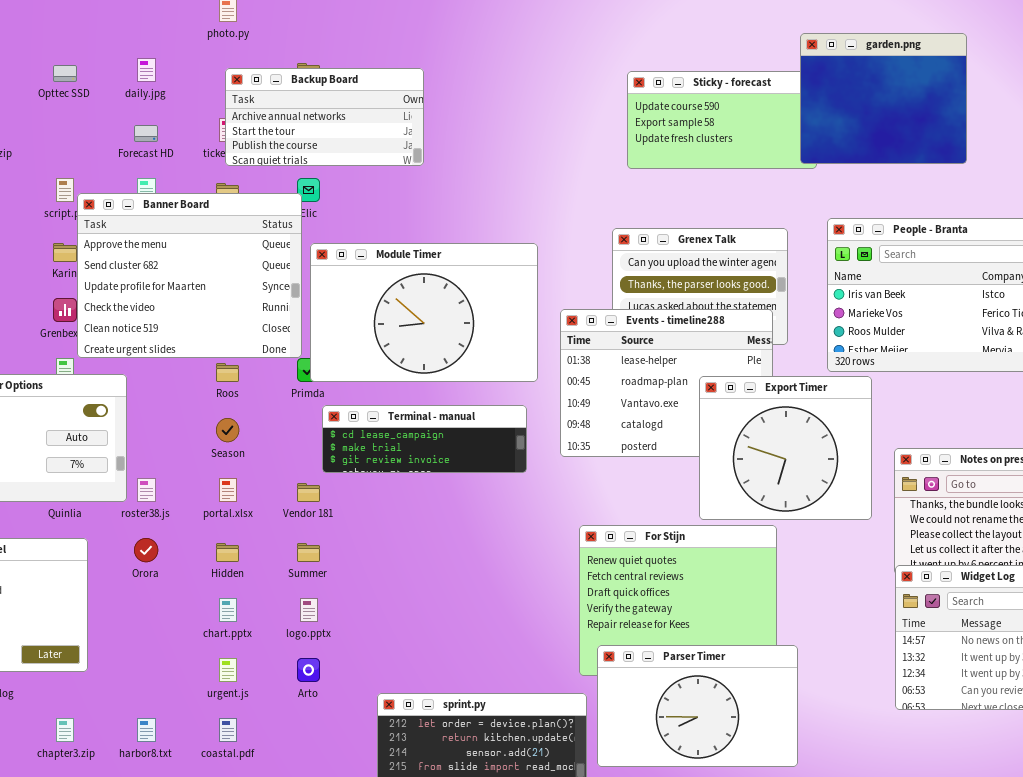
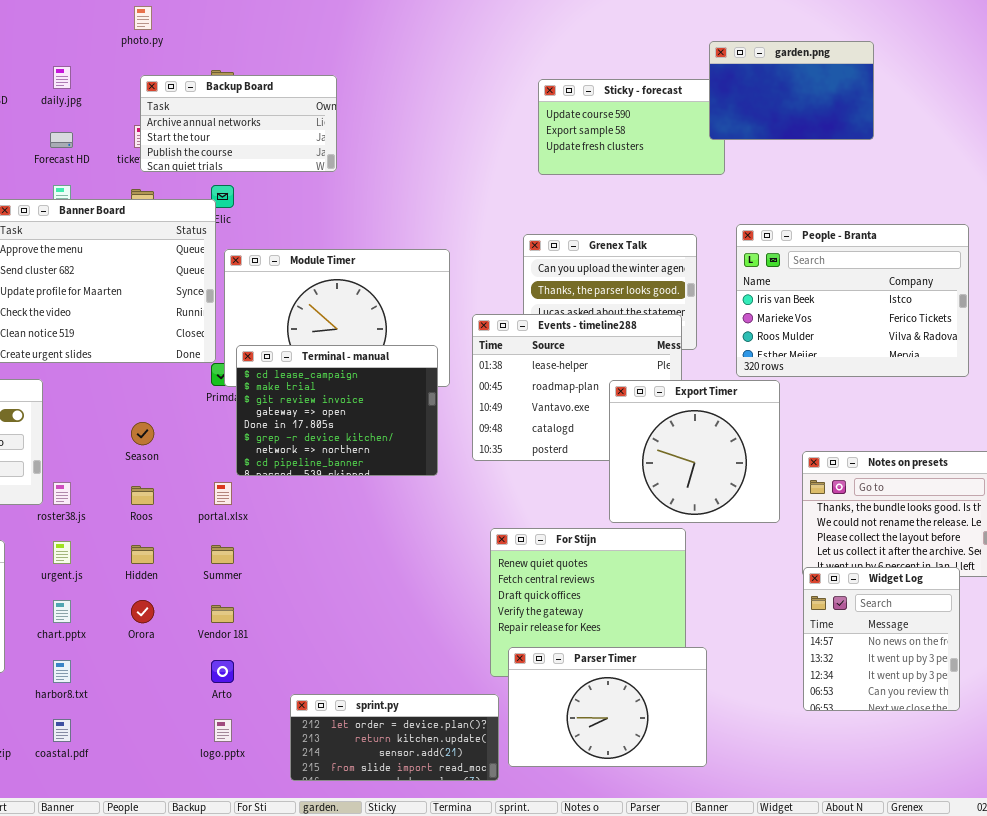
garden.png: [800,33,967,164] -> [709,41,874,140], resized
Roos: [216,363,239,382] -> [131,486,154,505], moved
Terminal - manual: [322,405,527,473] -> [236,345,438,476], resized
portal.xlsx: [219,478,237,502] -> [214,482,232,505], moved
Vendor 181: [297,483,320,502] -> [211,605,234,623], moved
Orora: [134,538,158,562] -> [131,600,154,623], moved
chart.pptx: [219,598,237,622] -> [53,600,71,623], moved
logo.pptx: [300,598,318,622] -> [214,719,232,742], moved
urgent.js: [219,658,237,682] -> [53,541,71,564], moved
harbor8.txt: [137,718,156,742] -> [53,660,71,683], moved
coastal.pdf: [219,718,237,742] -> [53,719,71,742], moved

